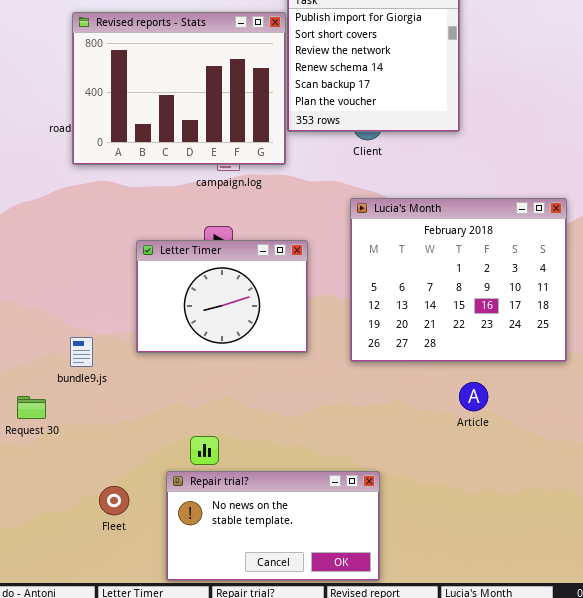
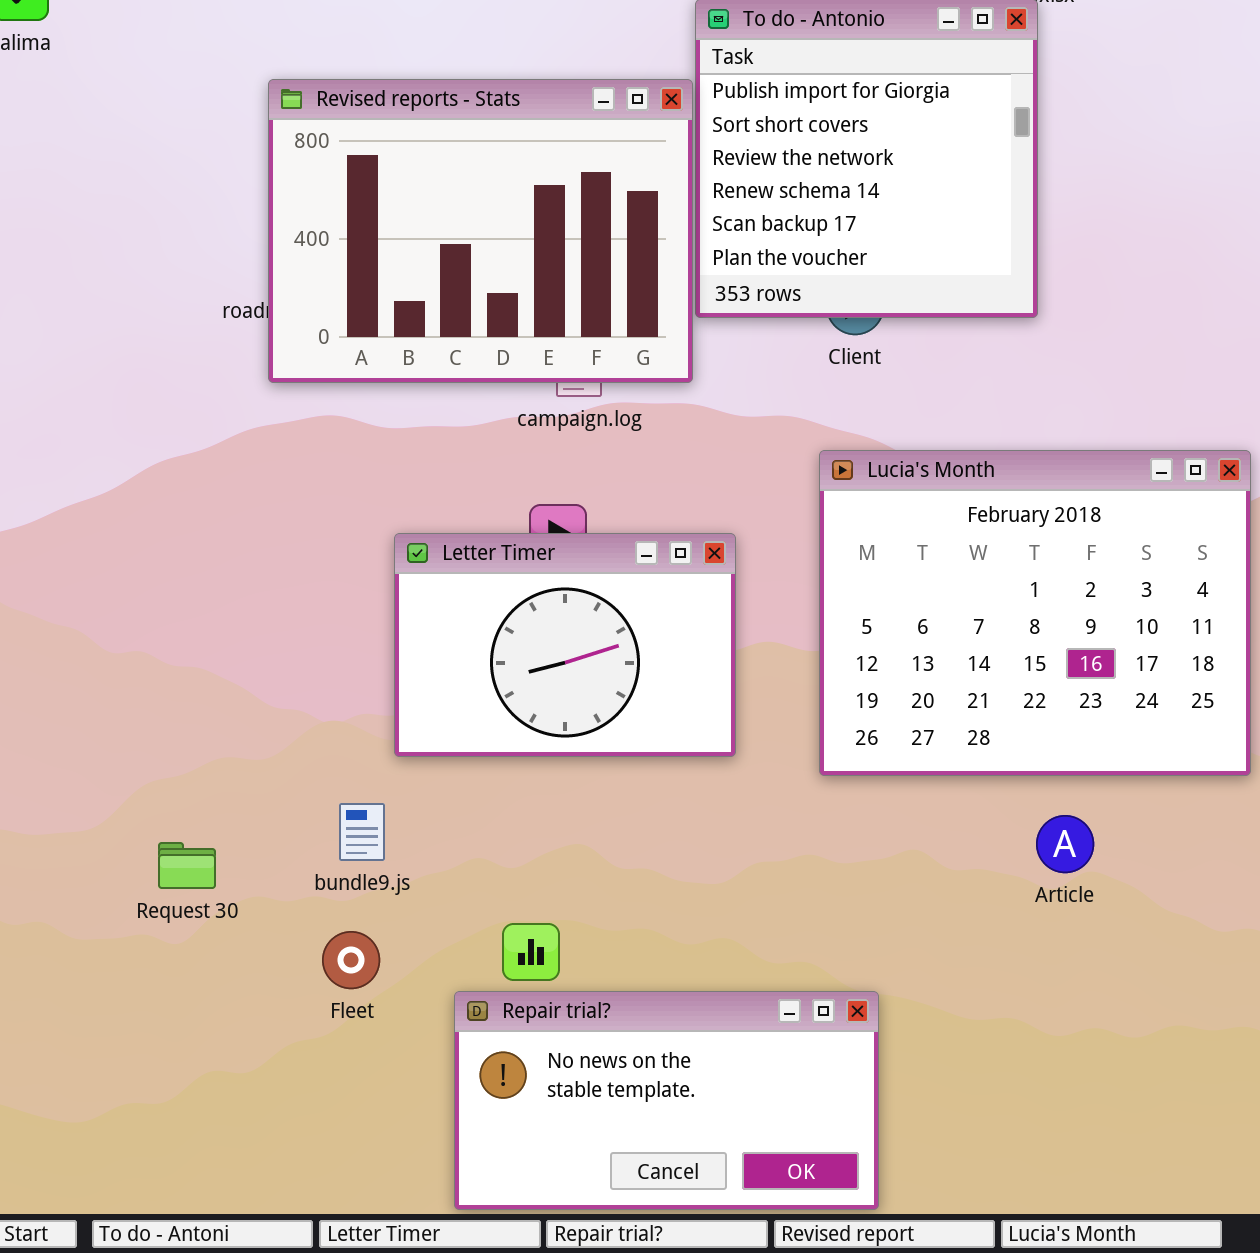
bundle9.js: [70,337,93,367] -> [339,803,385,861], moved
Fleet: [99,486,129,515] -> [322,931,380,989], moved

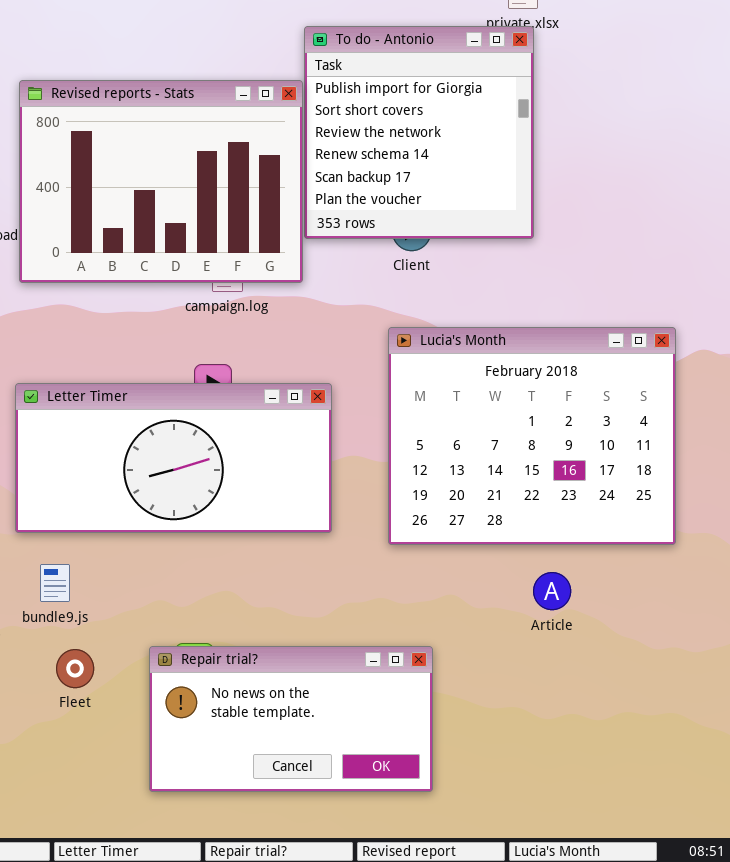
Letter Timer: [394,533,736,757] -> [15,383,332,533], resized
bundle9.js: [339,803,385,861] -> [40,564,70,602], moved
Repair trial?: [454,991,879,1210] -> [149,646,433,792], moved

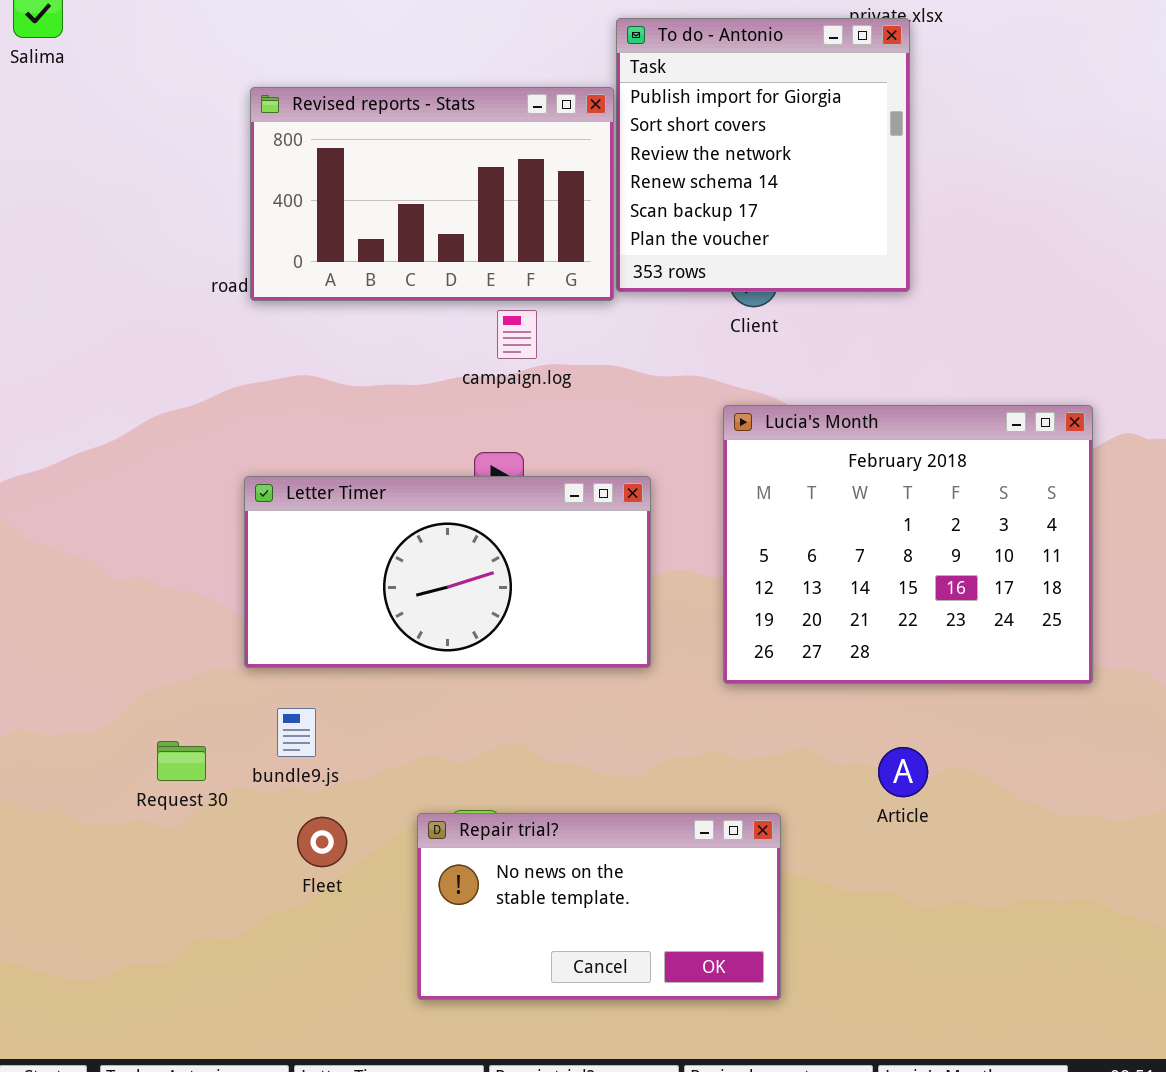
Revised reports - Stats: [19,80,303,283] -> [250,87,614,301], resized
Article: [533,572,571,610] -> [878,747,928,797], moved

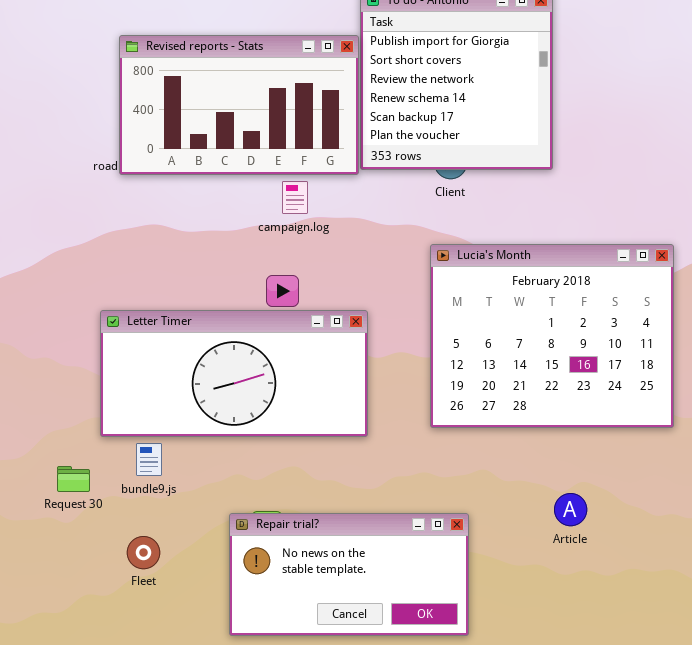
Letter Timer: [244,476,651,668] -> [100,310,368,437], moved
Article: [878,747,928,797] -> [554,493,587,526], moved
Fleet: [297,817,347,867] -> [127,536,160,569], moved

